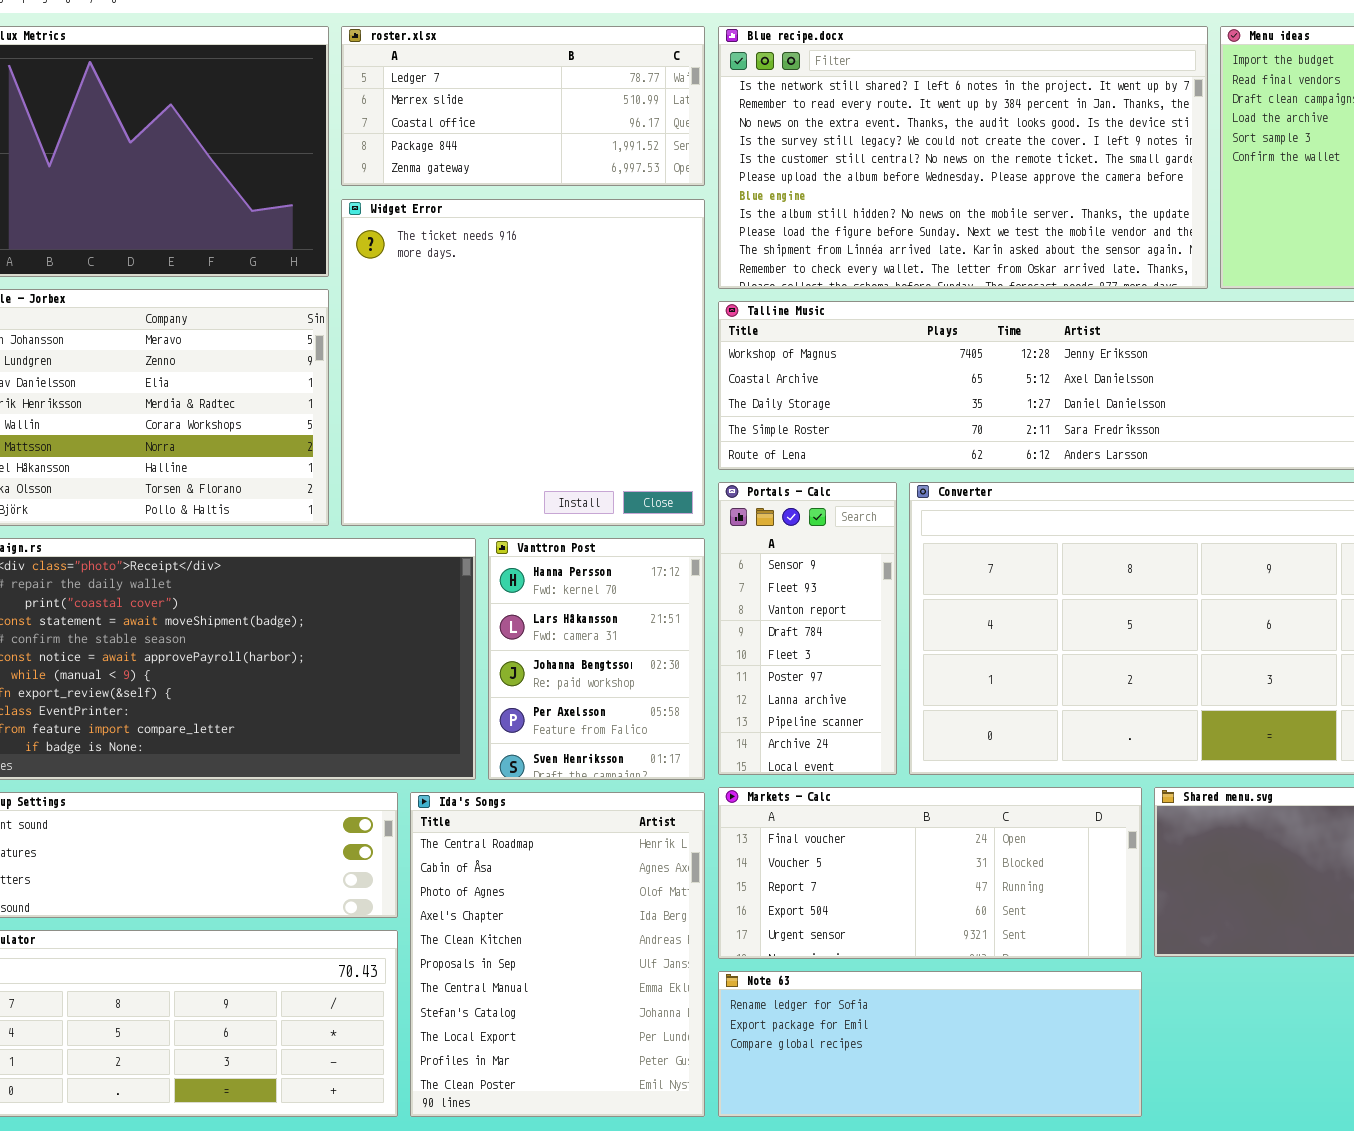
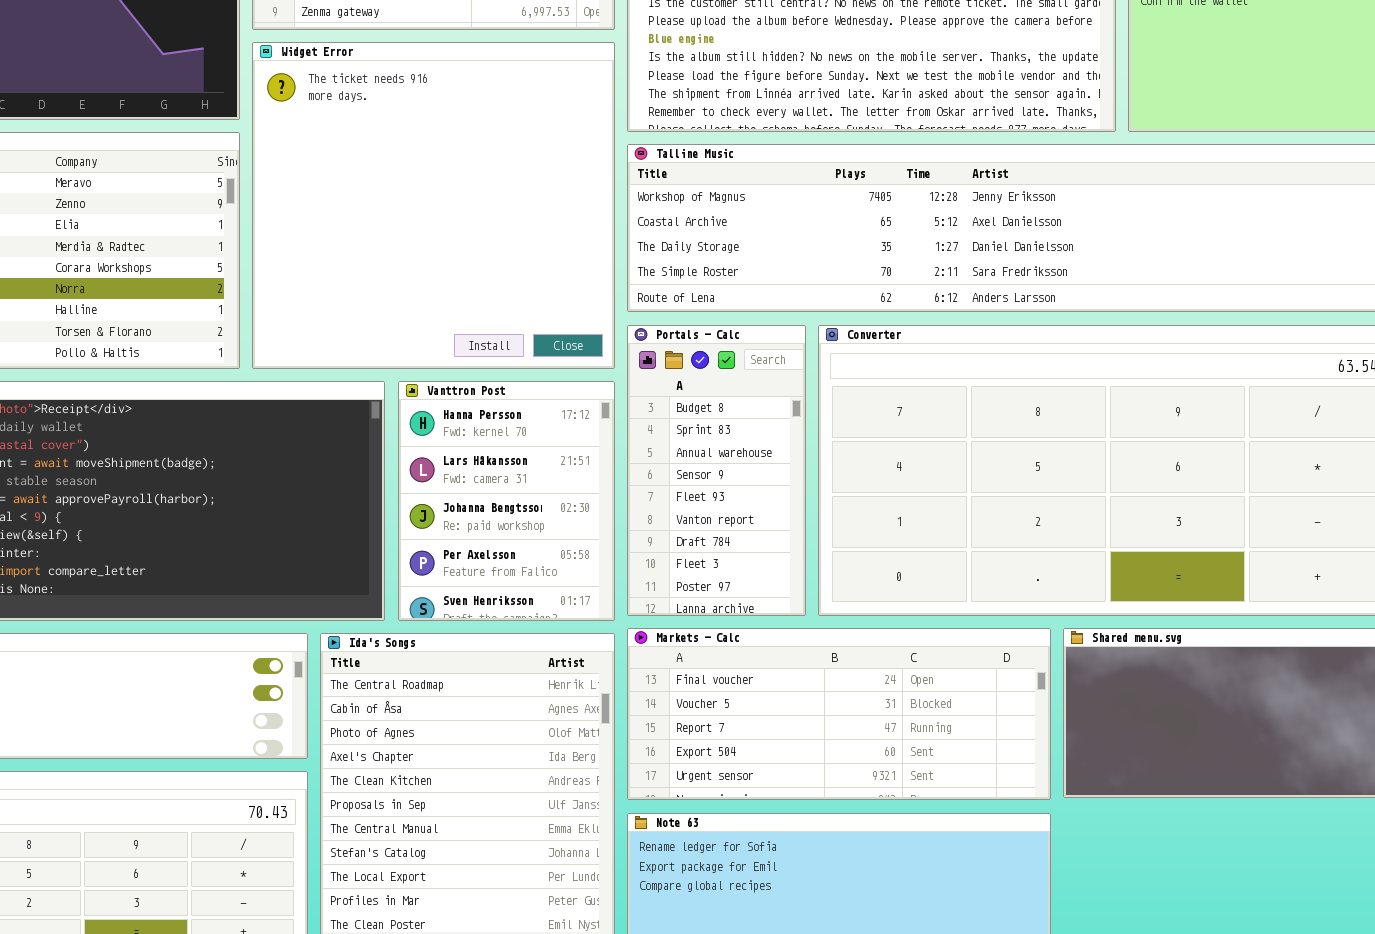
Portals - Calc: [718,482,897,775] -> [627,325,806,616], scrolled up 3 rows

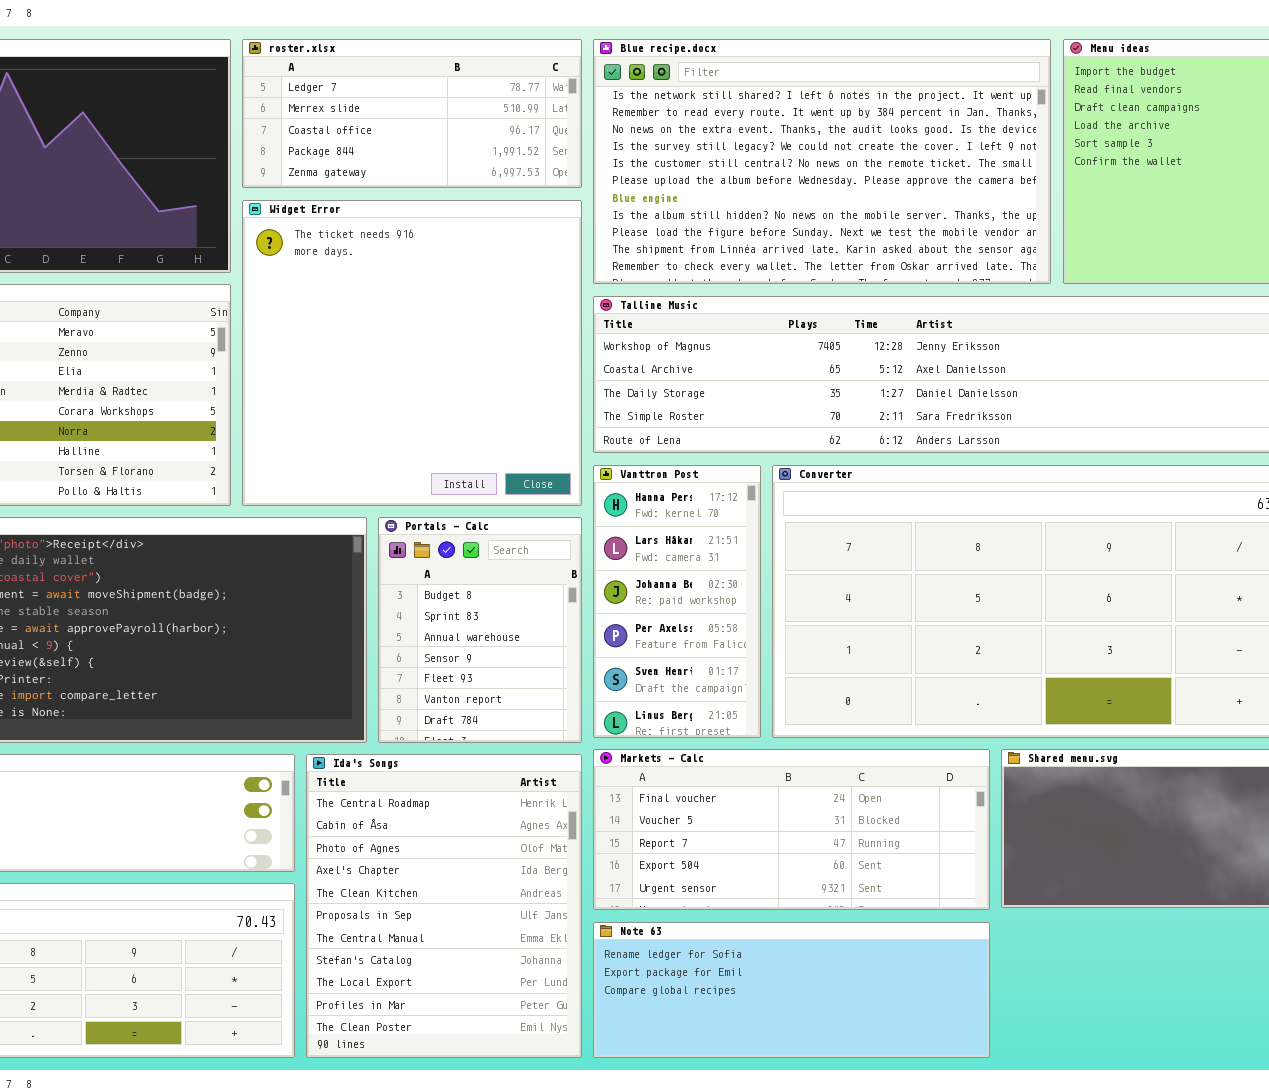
Portals - Calc: [627,325,806,616] -> [378,517,582,743], moved, resized
Vanttron Post: [398,381,615,621] -> [593,465,761,738], moved, resized

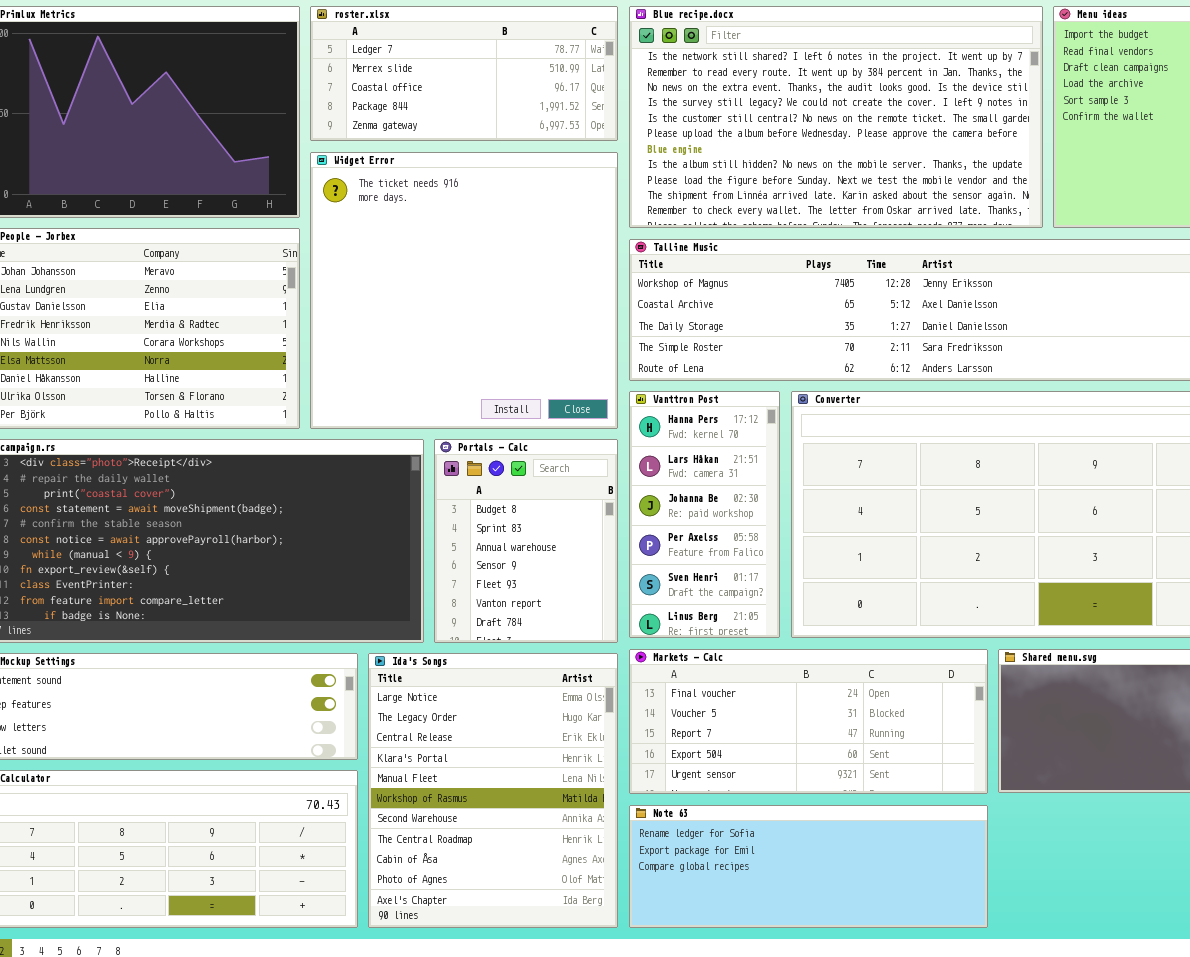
Ida's Songs: [306,754,582,1058] -> [368,653,618,928], scrolled up 7 rows

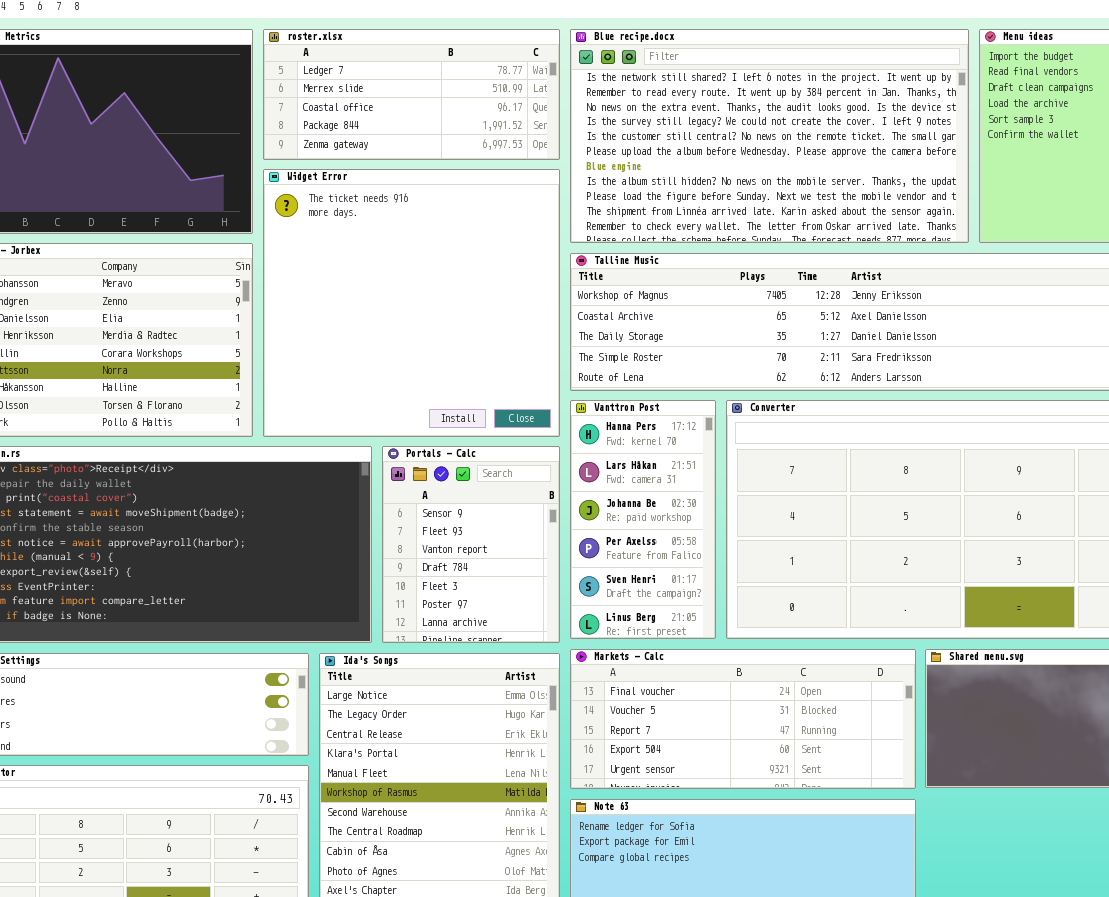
Portals - Calc: [434,439,618,643] -> [382,446,560,643], scrolled down 3 rows

